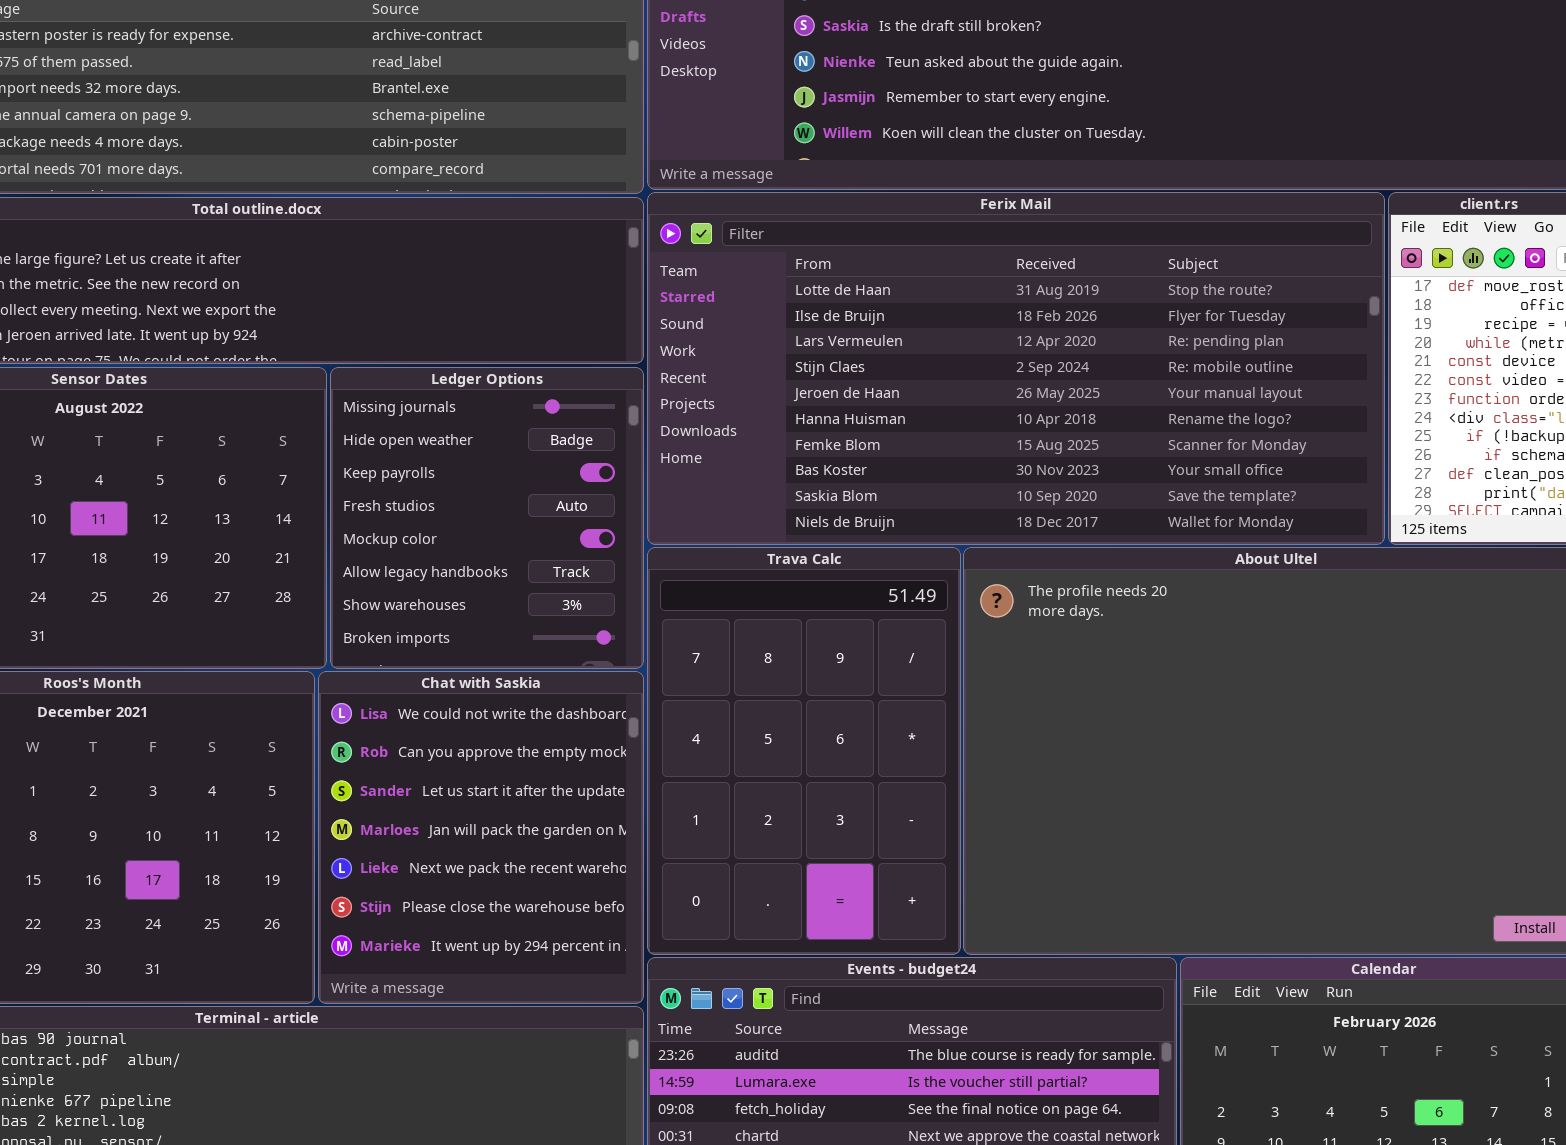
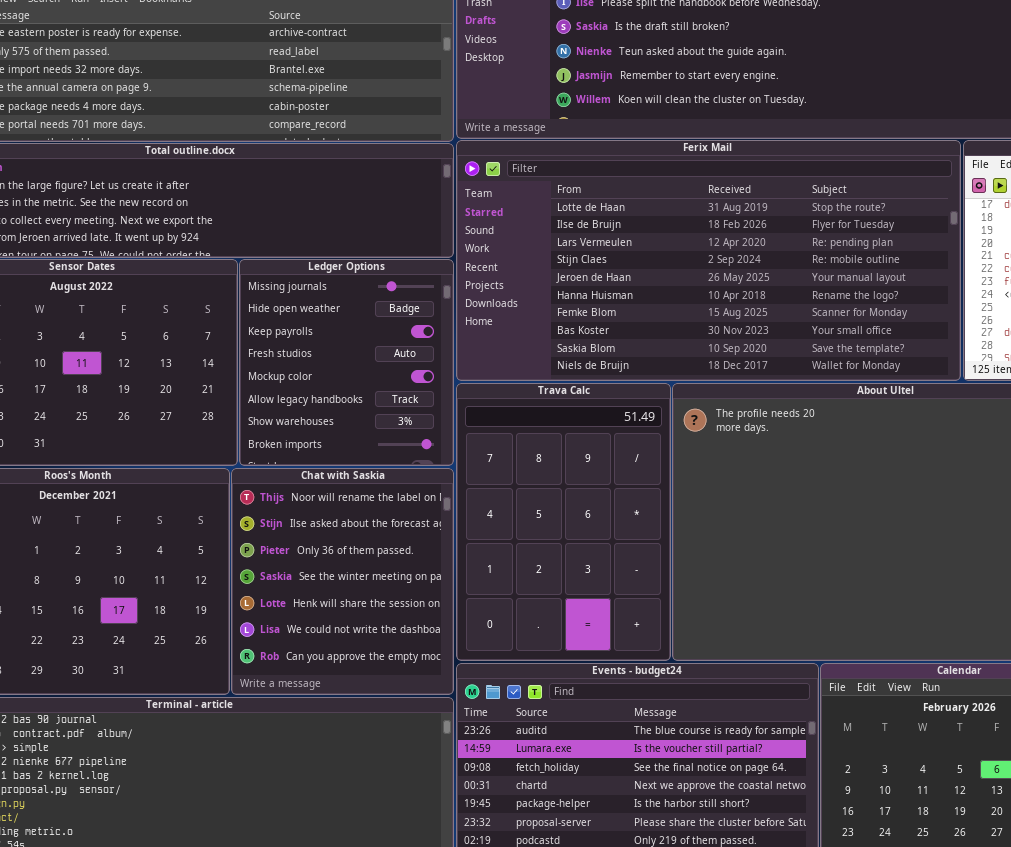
Chat with Saskia: [318,671,644,1004] -> [231,468,454,695], scrolled up 5 rows

